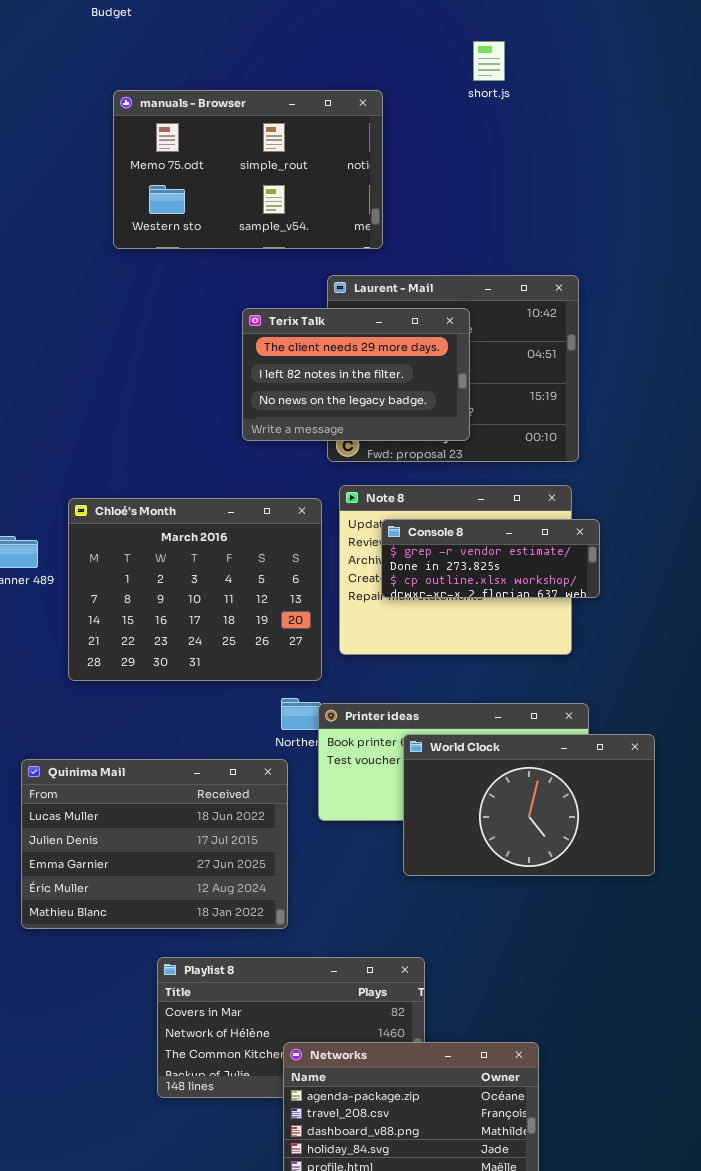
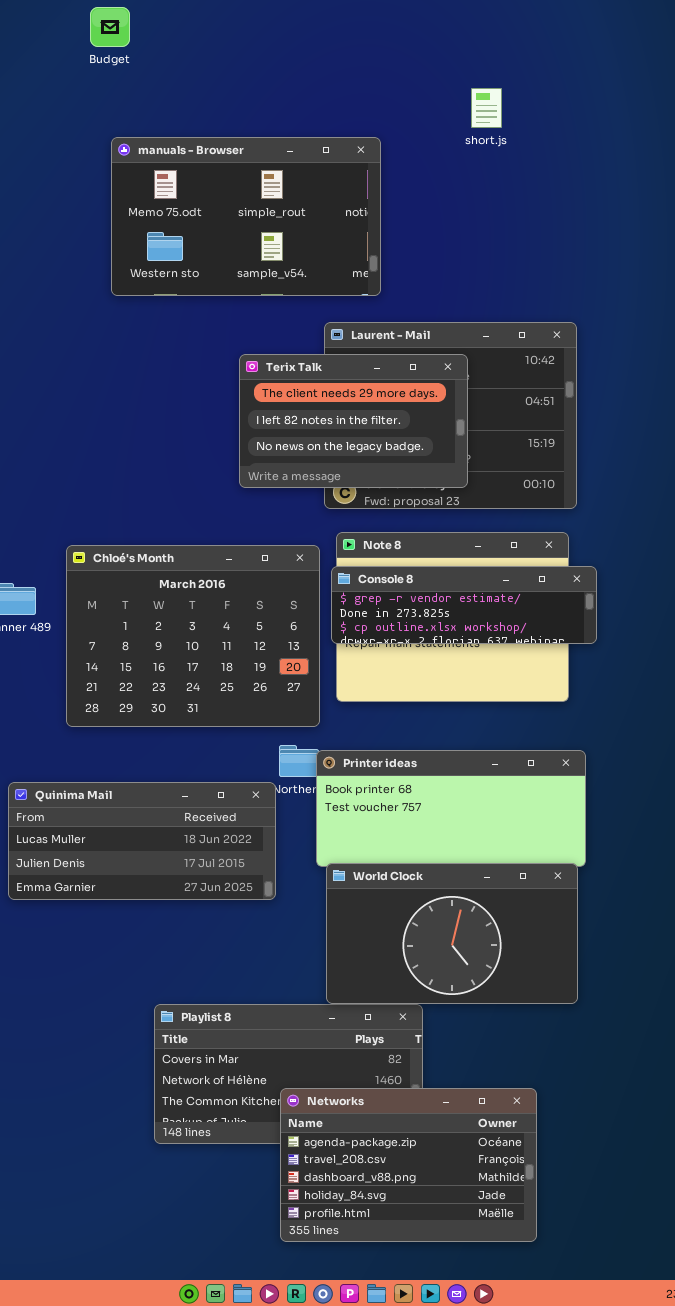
Console 8: [381,519,600,598] -> [331,566,597,644], resized
World Clock: [403,734,655,876] -> [326,863,578,1004], moved
Quinima Mail: [21,759,288,929] -> [8,782,276,900], moved, resized

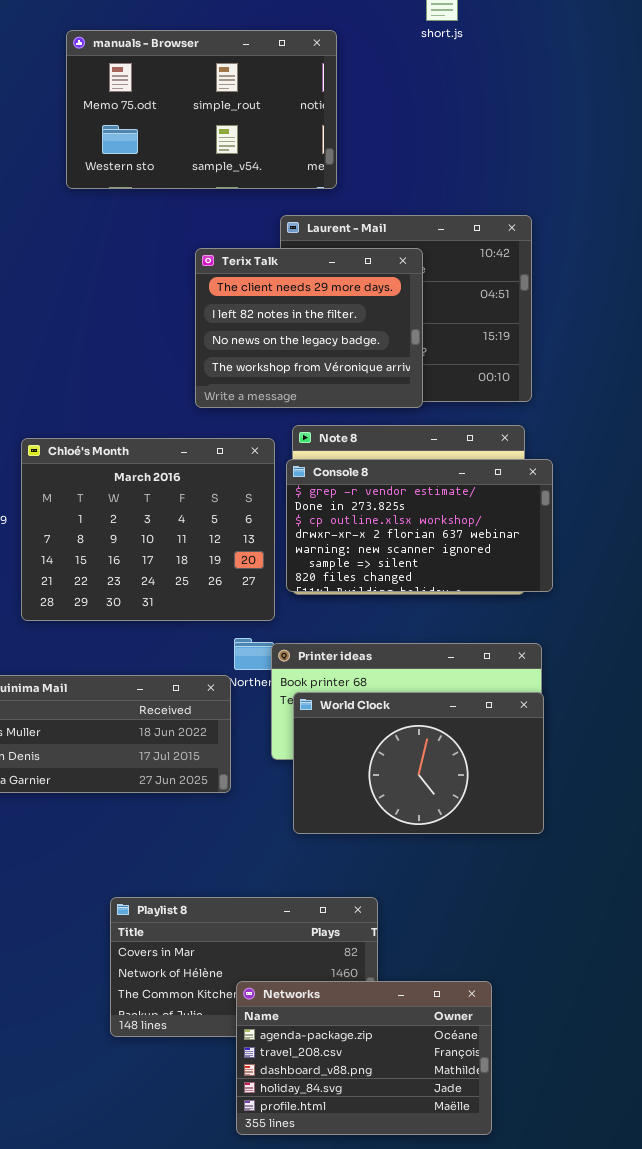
Terix Talk: [239,354,468,488] -> [195,248,423,408], resized
Console 8: [331,566,597,644] -> [286,459,553,592], resized
World Clock: [326,863,578,1004] -> [293,692,544,834], moved

